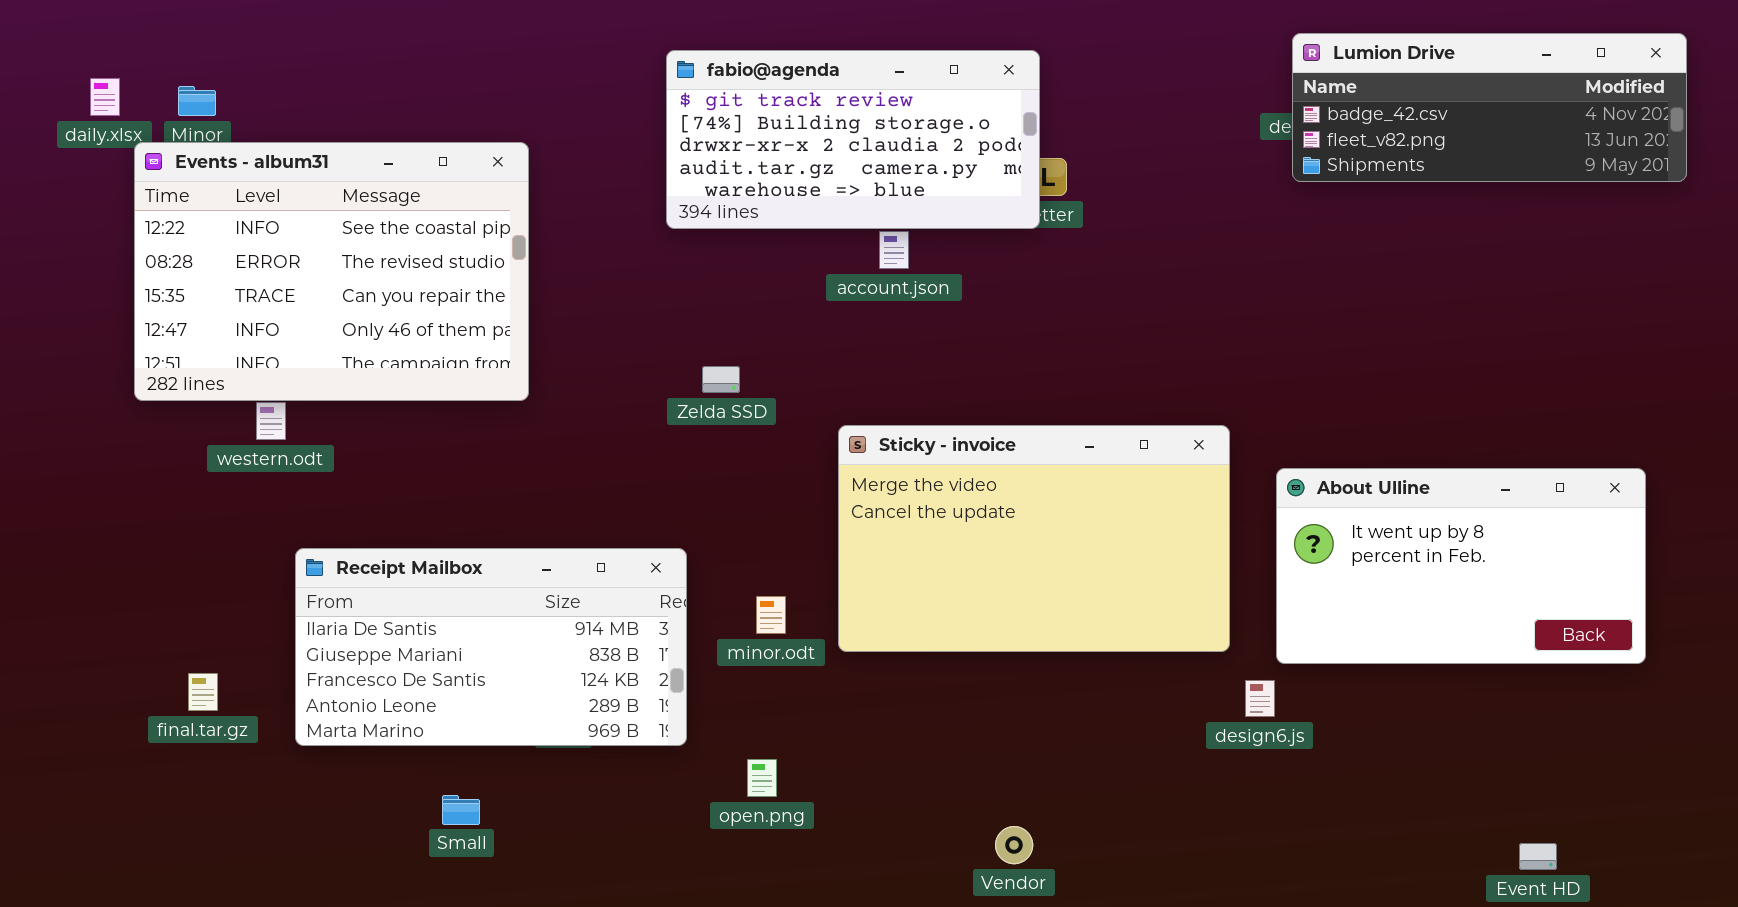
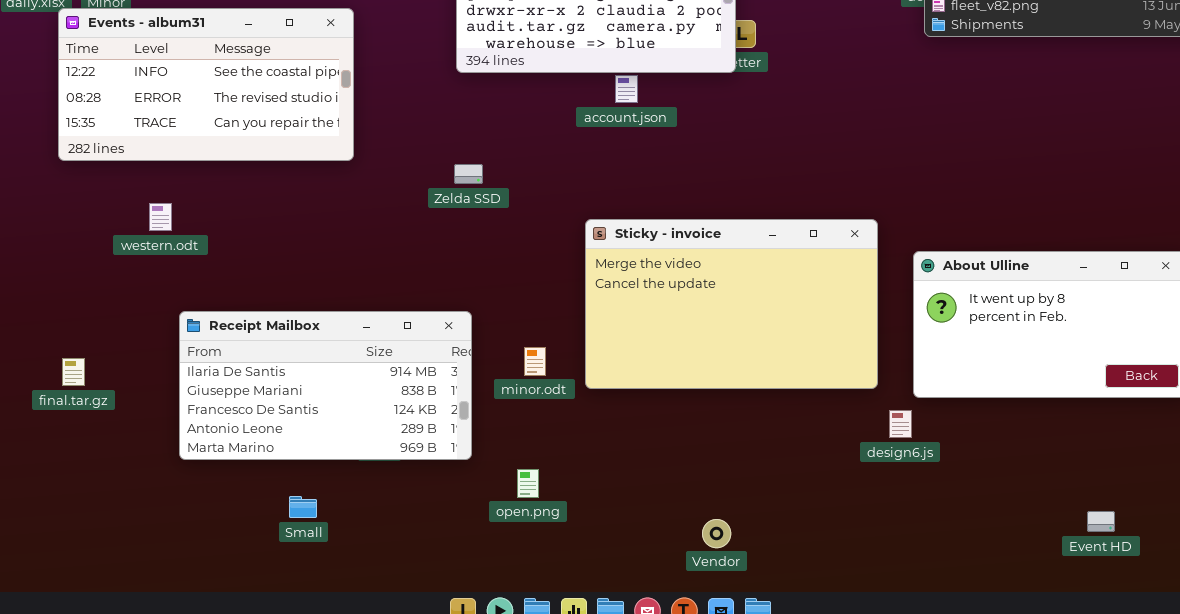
Events - album31: [134,142,529,401] -> [58,8,354,161], resized
Zelda SSD: [702,366,740,393] -> [454,164,483,184], moved
final.tar.gz: [188,673,218,711] -> [62,358,85,386], moved
Event HD: [1519,843,1557,870] -> [1087,511,1115,532], moved

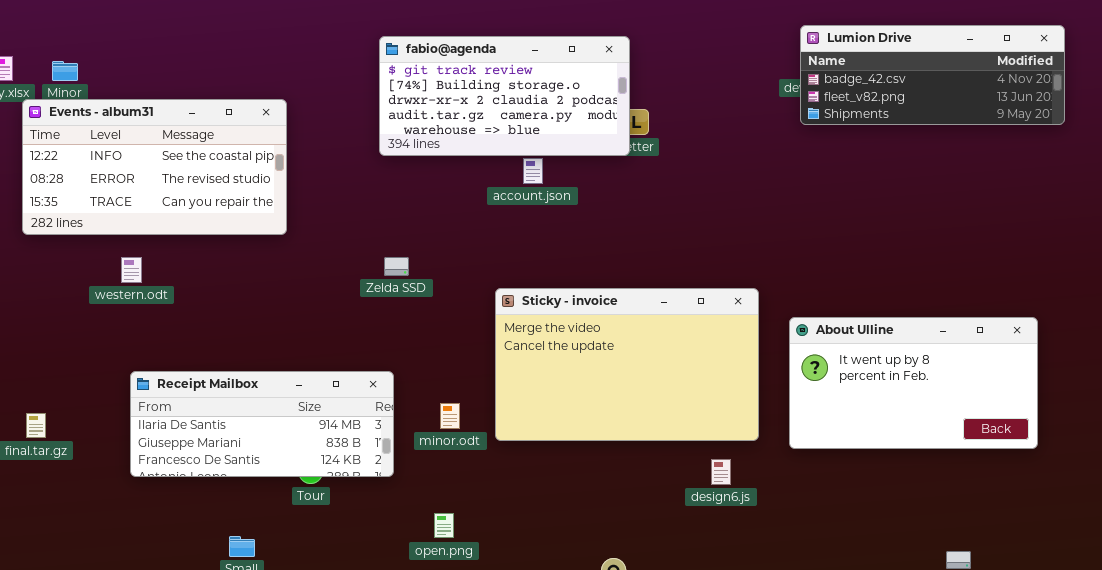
Zelda SSD: [454,164,483,184] -> [384,257,409,276], moved
western.odt: [149,203,172,231] -> [121,257,142,283], moved
Receipt Mailbox: [179,311,472,460] -> [130,371,394,477], resized
design6.js: [889,410,912,438] -> [711,459,731,485], moved

